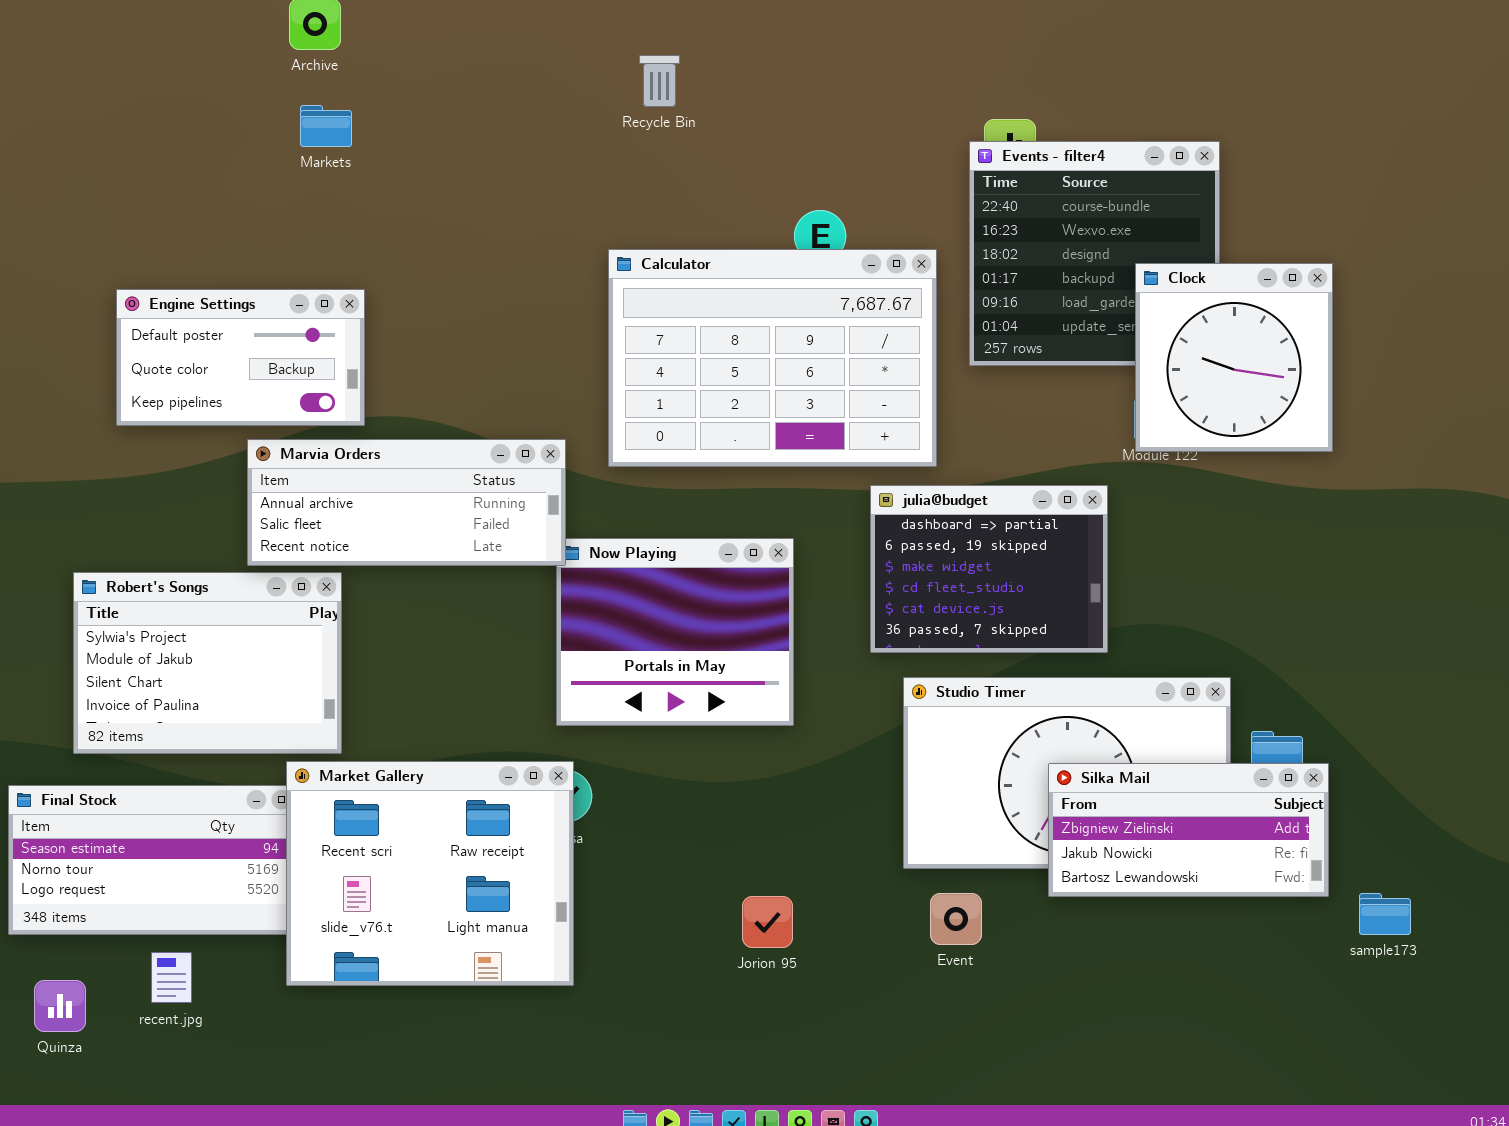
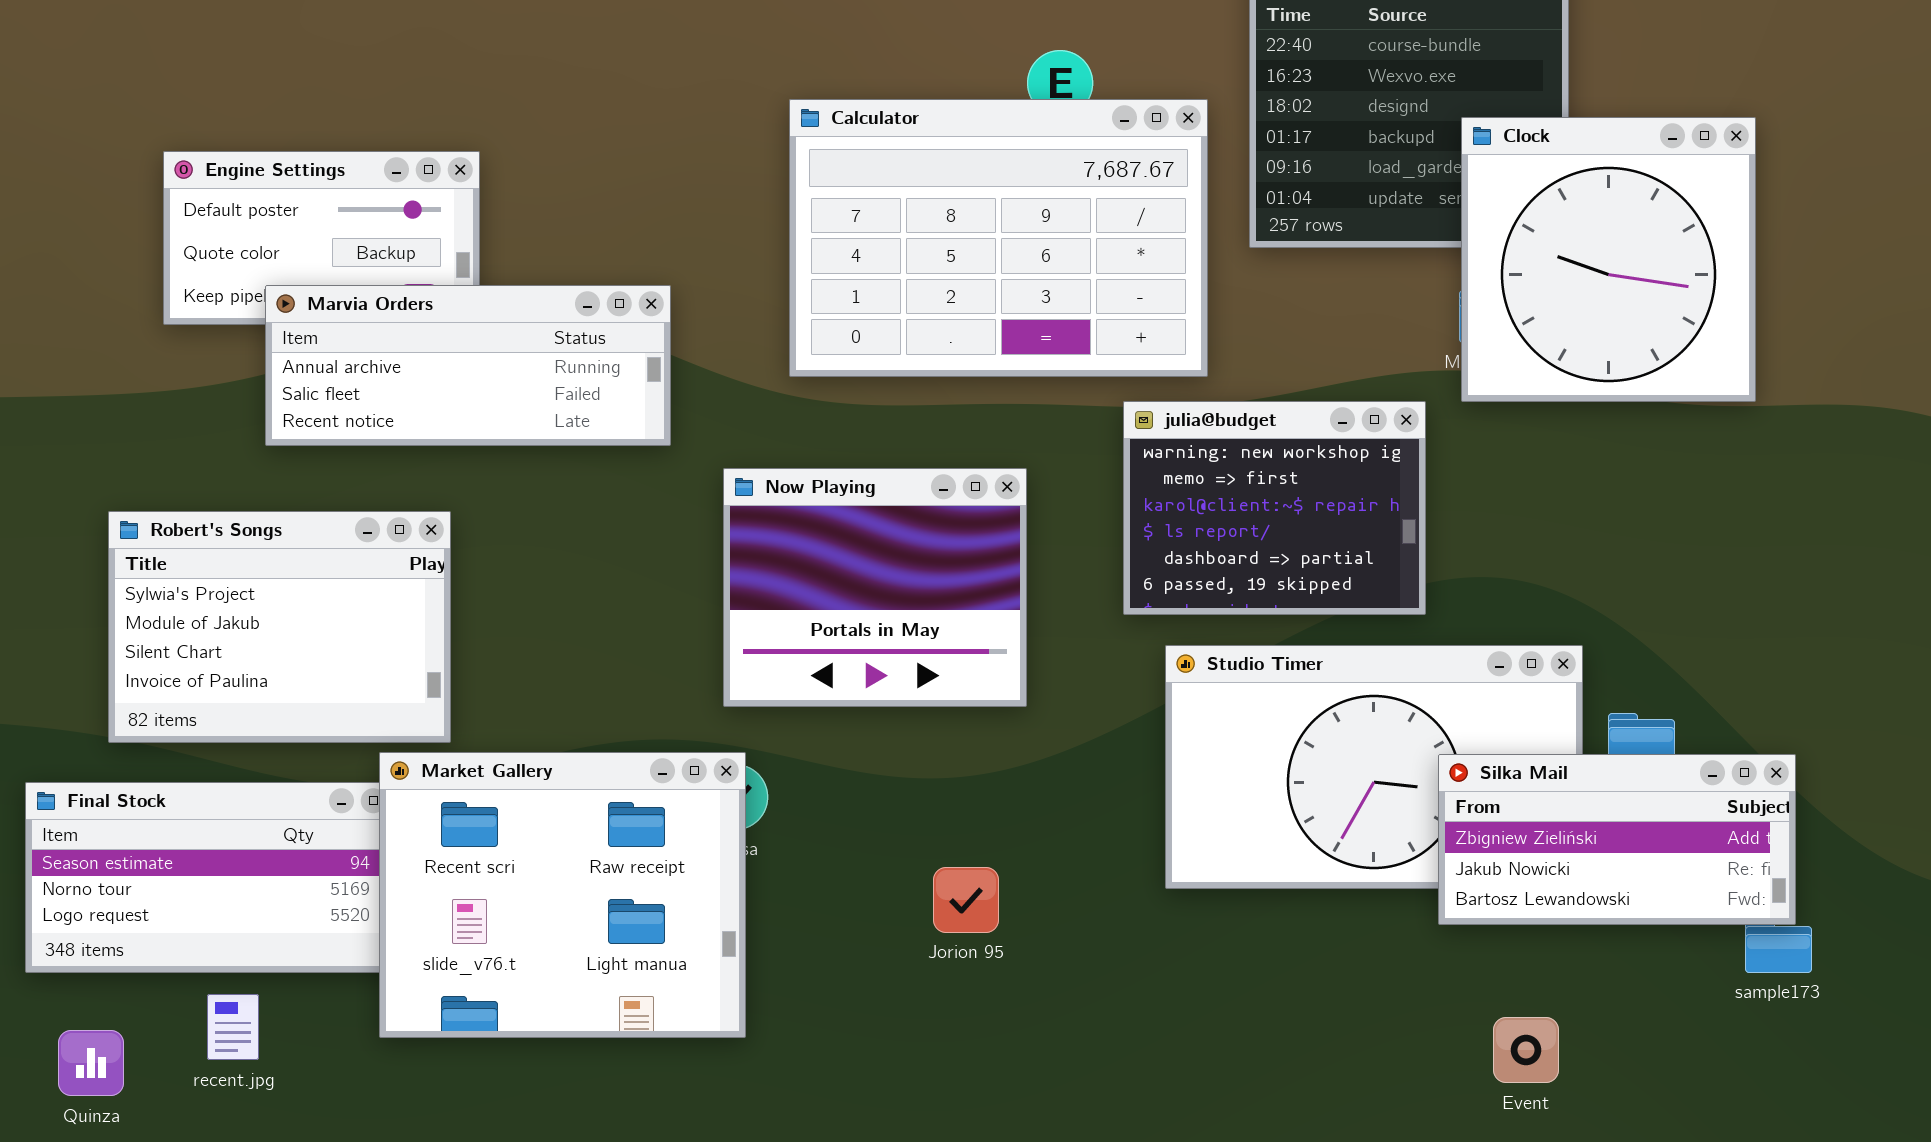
Clock: [1135,263,1333,452] -> [1461,117,1756,402], resized
Marvia Orders: [247,439,566,566] -> [265,285,671,446], moved
julia@budget: [870,485,1108,653] -> [1123,401,1426,615], scrolled up 4 rows
Silka Mail: [1048,763,1329,897] -> [1438,754,1796,925], moved
Event: [930,893,982,945] -> [1493,1017,1559,1083], moved
Jorion 95: [742,896,793,948] -> [933,867,999,933], moved

